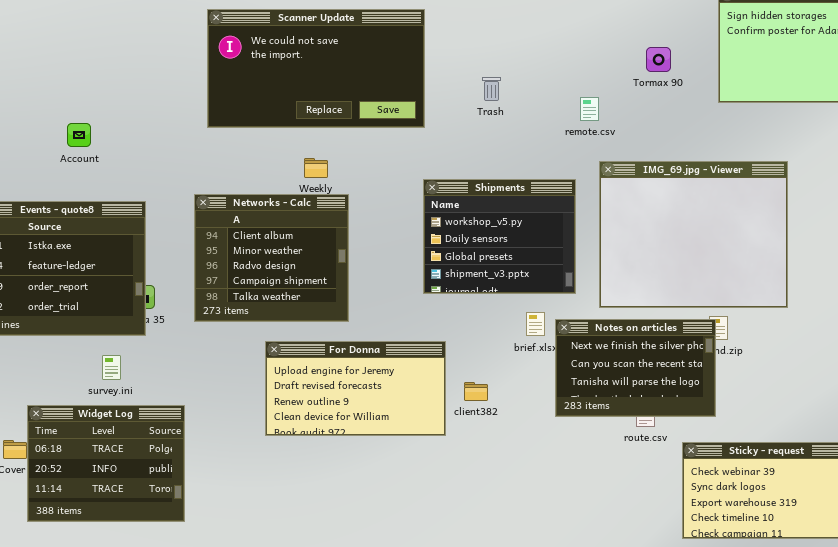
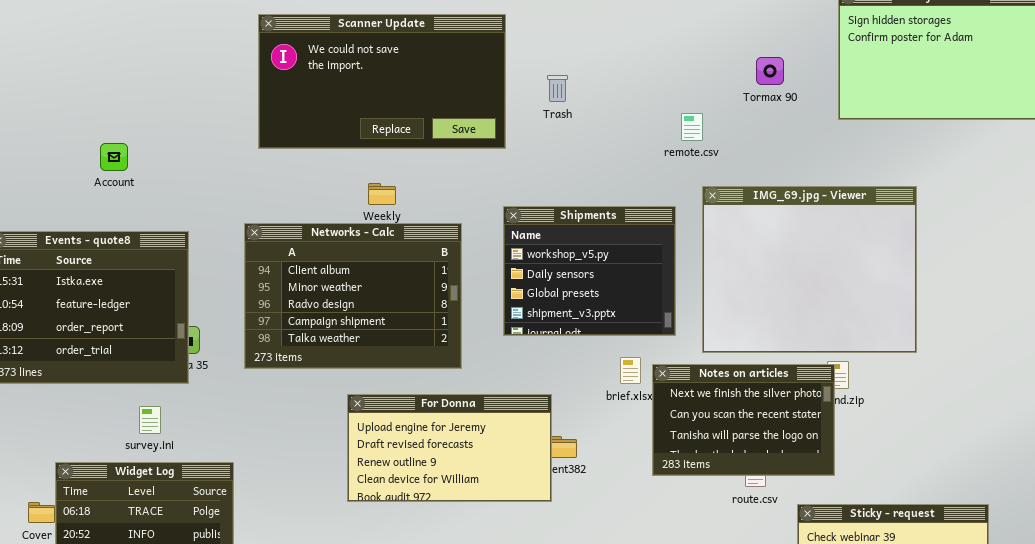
Trash: [482,77,501,101] -> [547,75,568,102], moved
Networks - Calc: [194,194,349,322] -> [244,223,462,369], resized
For Donna: [265,341,446,436] -> [347,394,552,502], moved

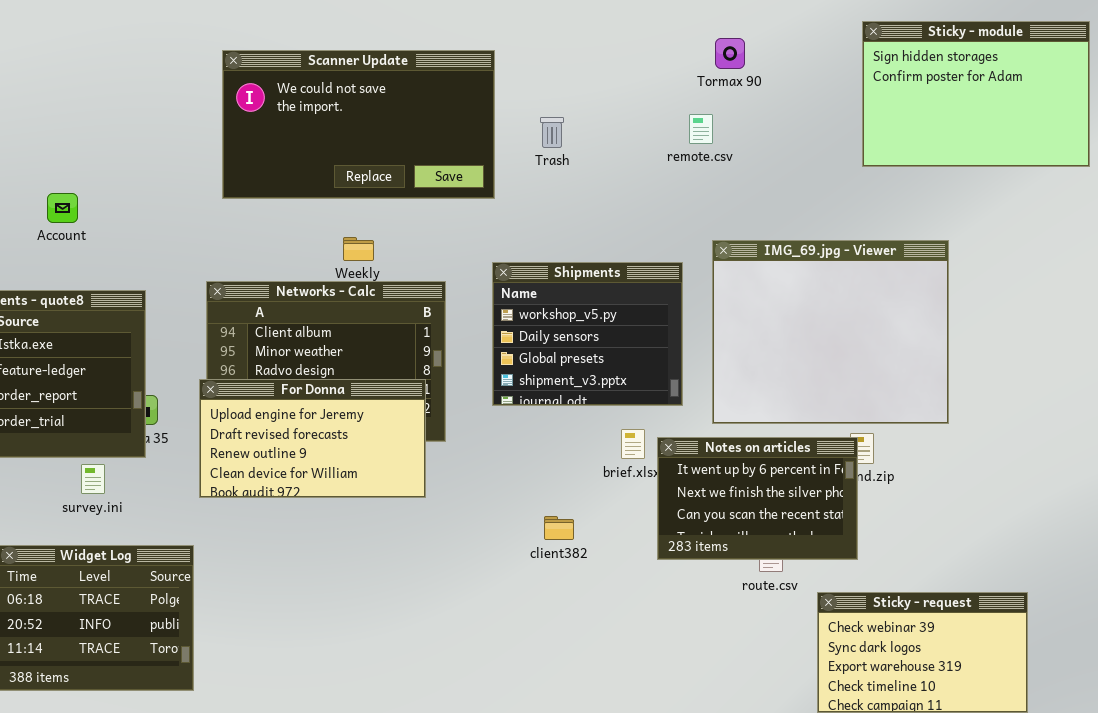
Tormax 90: [756,57,784,85] -> [715,38,745,69], moved
remote.csv: [681,113,703,141] -> [689,114,713,144], moved
Notes on articles: [652,364,835,476] -> [657,437,858,560], scrolled up 1 row
For Donna: [347,394,552,502] -> [199,379,426,498], moved
survey.ini: [139,406,161,434] -> [81,464,105,494], moved

